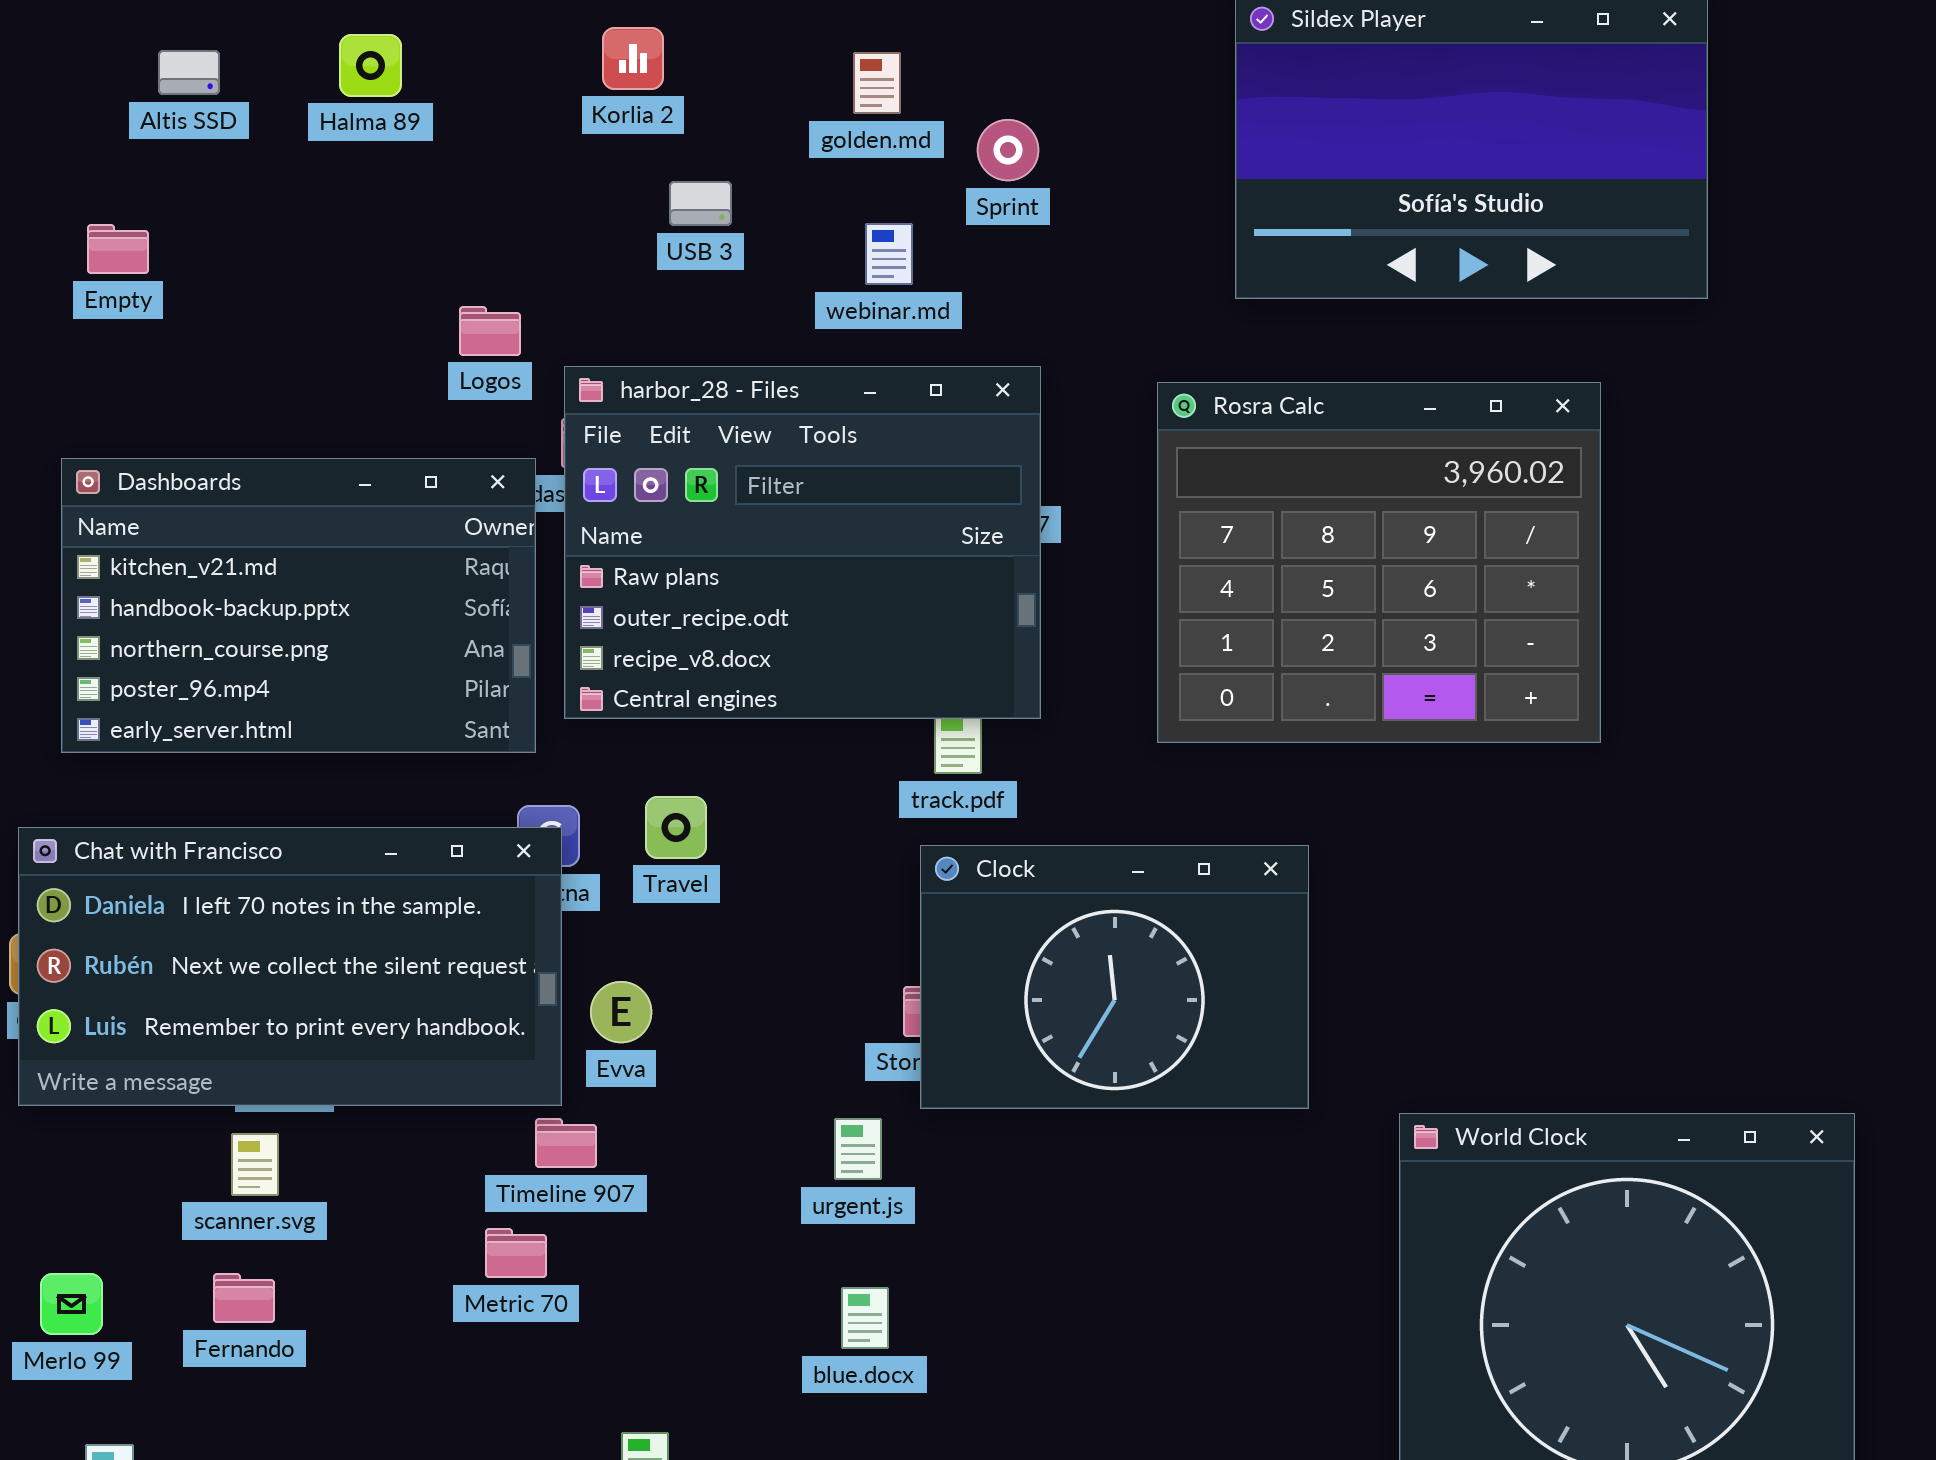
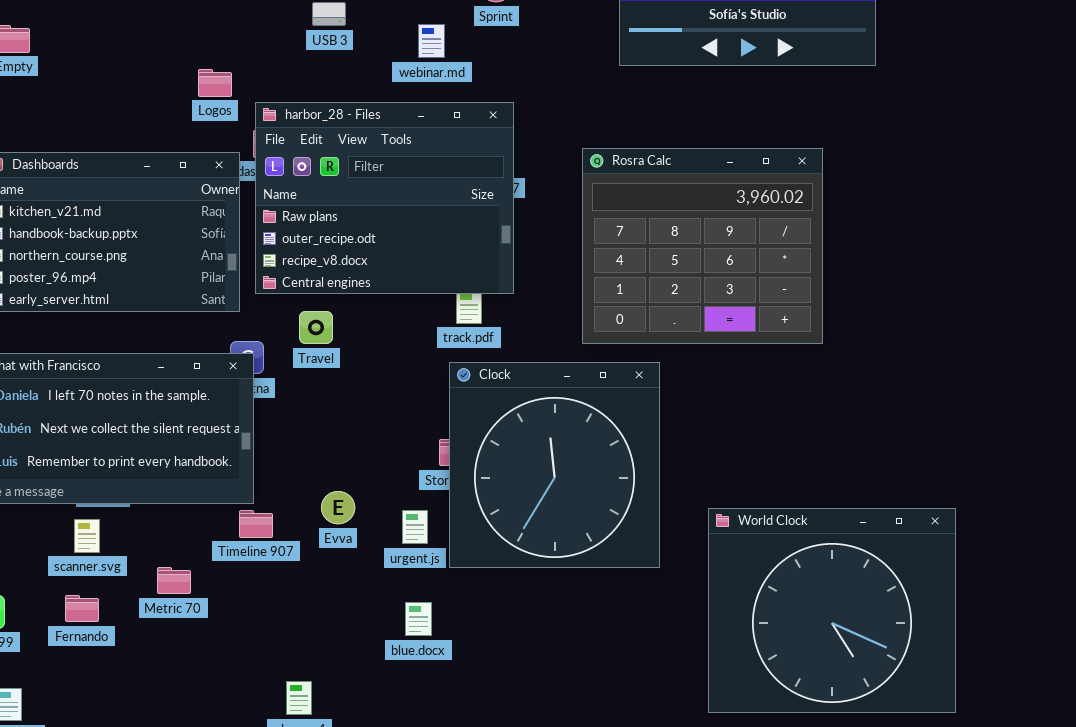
Rosra Calc: [1157,382,1601,743] -> [582,148,823,344], moved
Travel: [645,796,707,859] -> [299,311,333,344], moved
Clock: [920,845,1309,1109] -> [449,362,660,568], resized
Evva: [590,981,652,1043] -> [321,491,355,524], moved
Metric 70: [485,1228,547,1278] -> [157,567,191,594], moved

